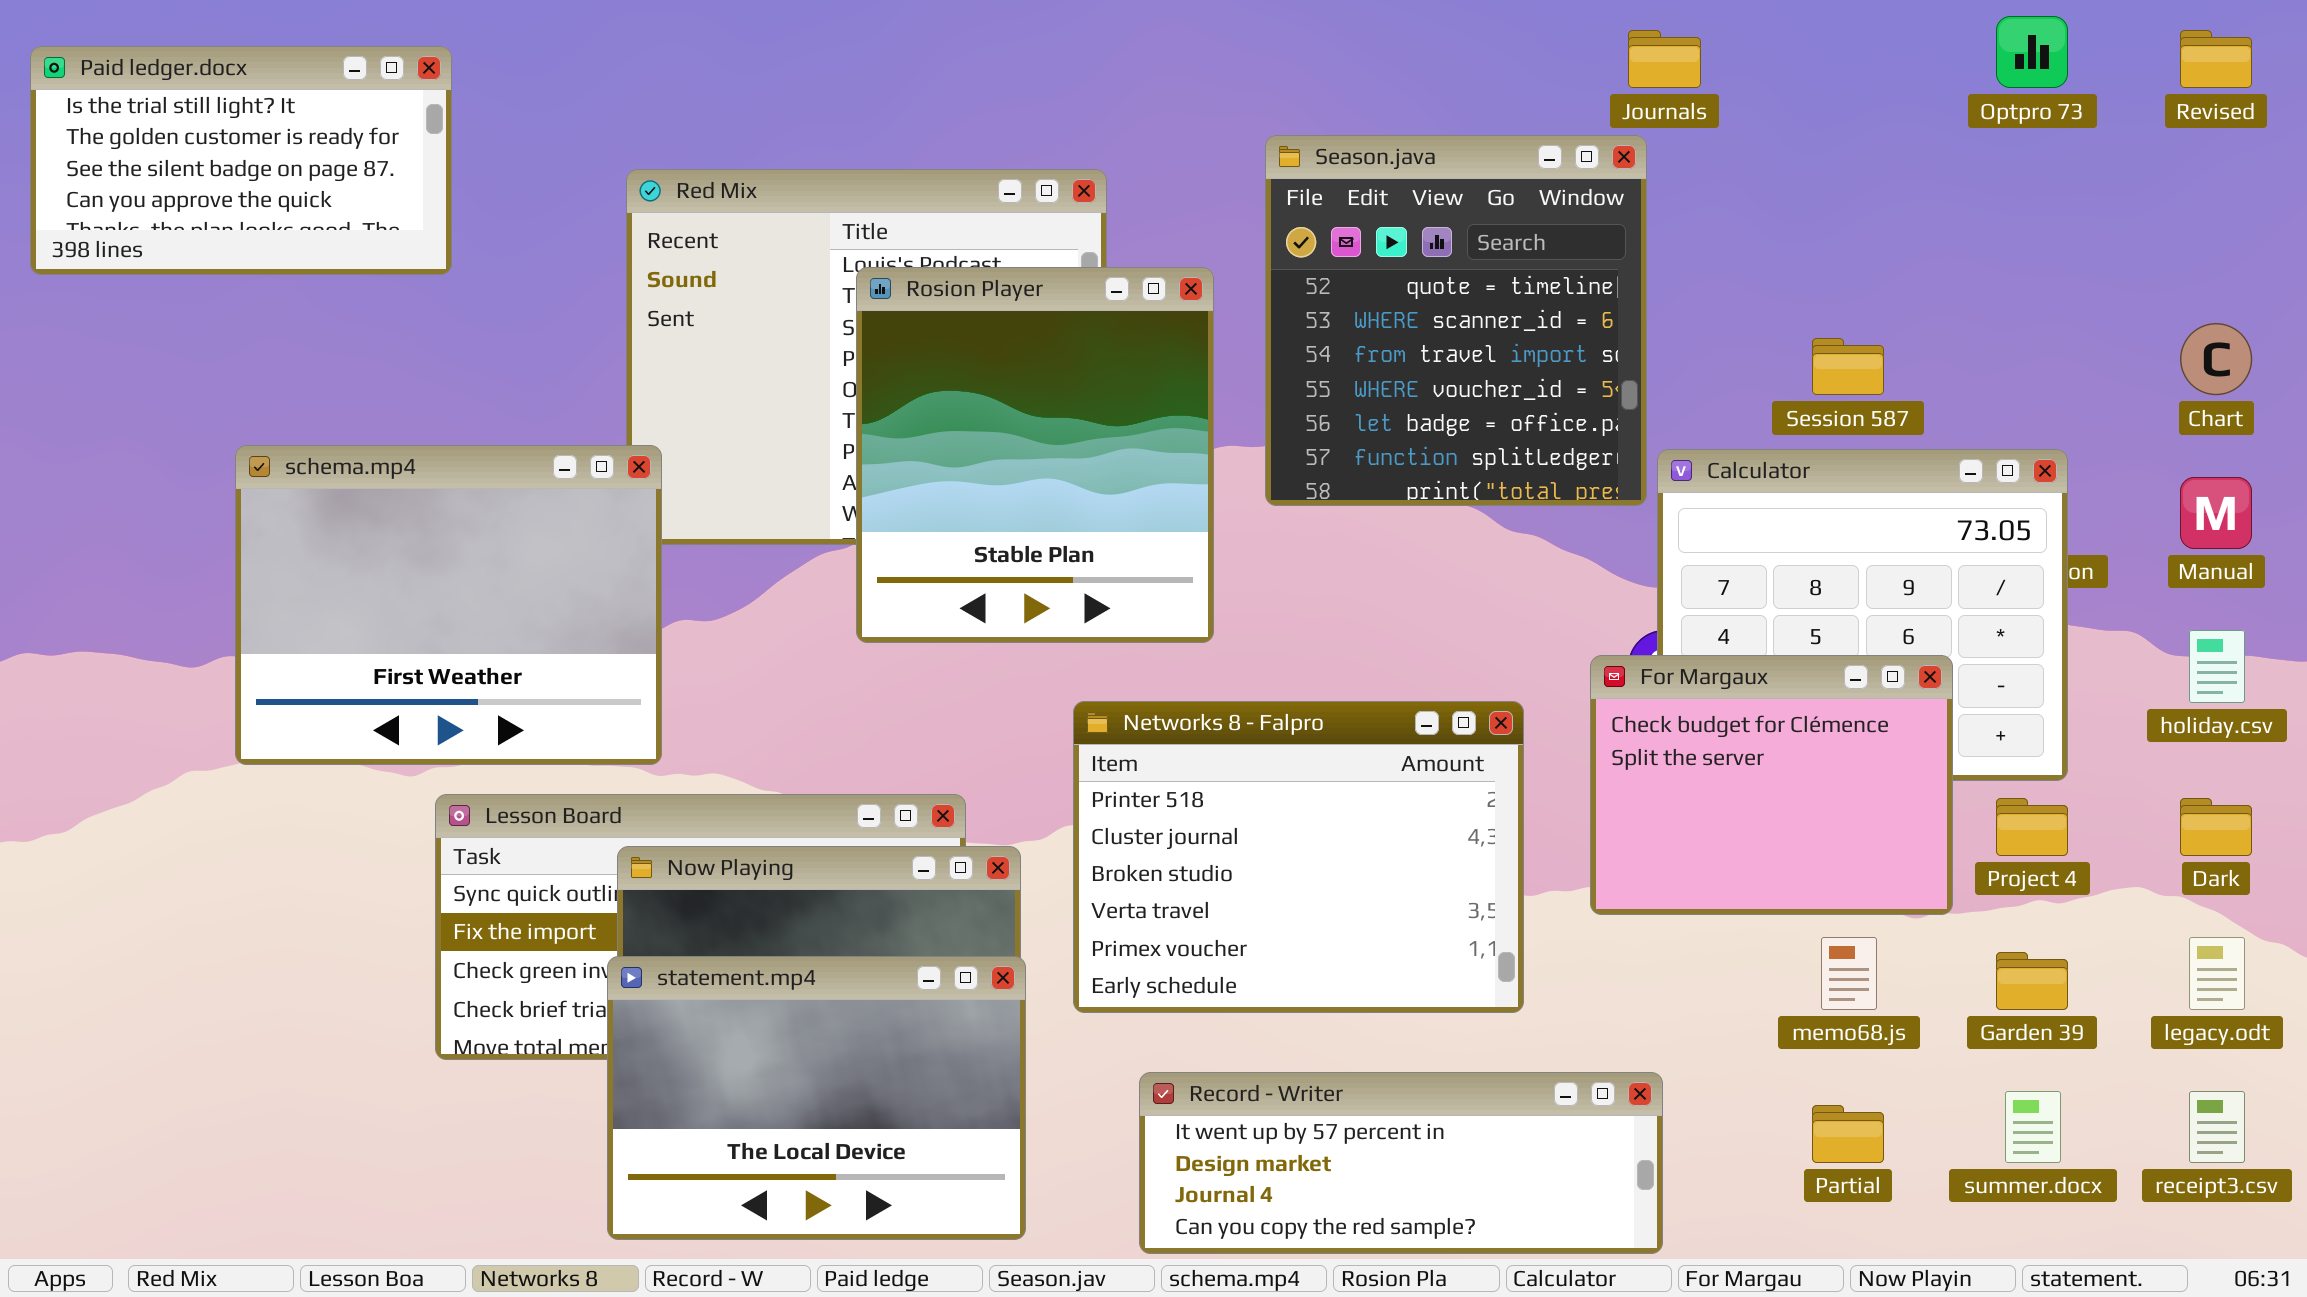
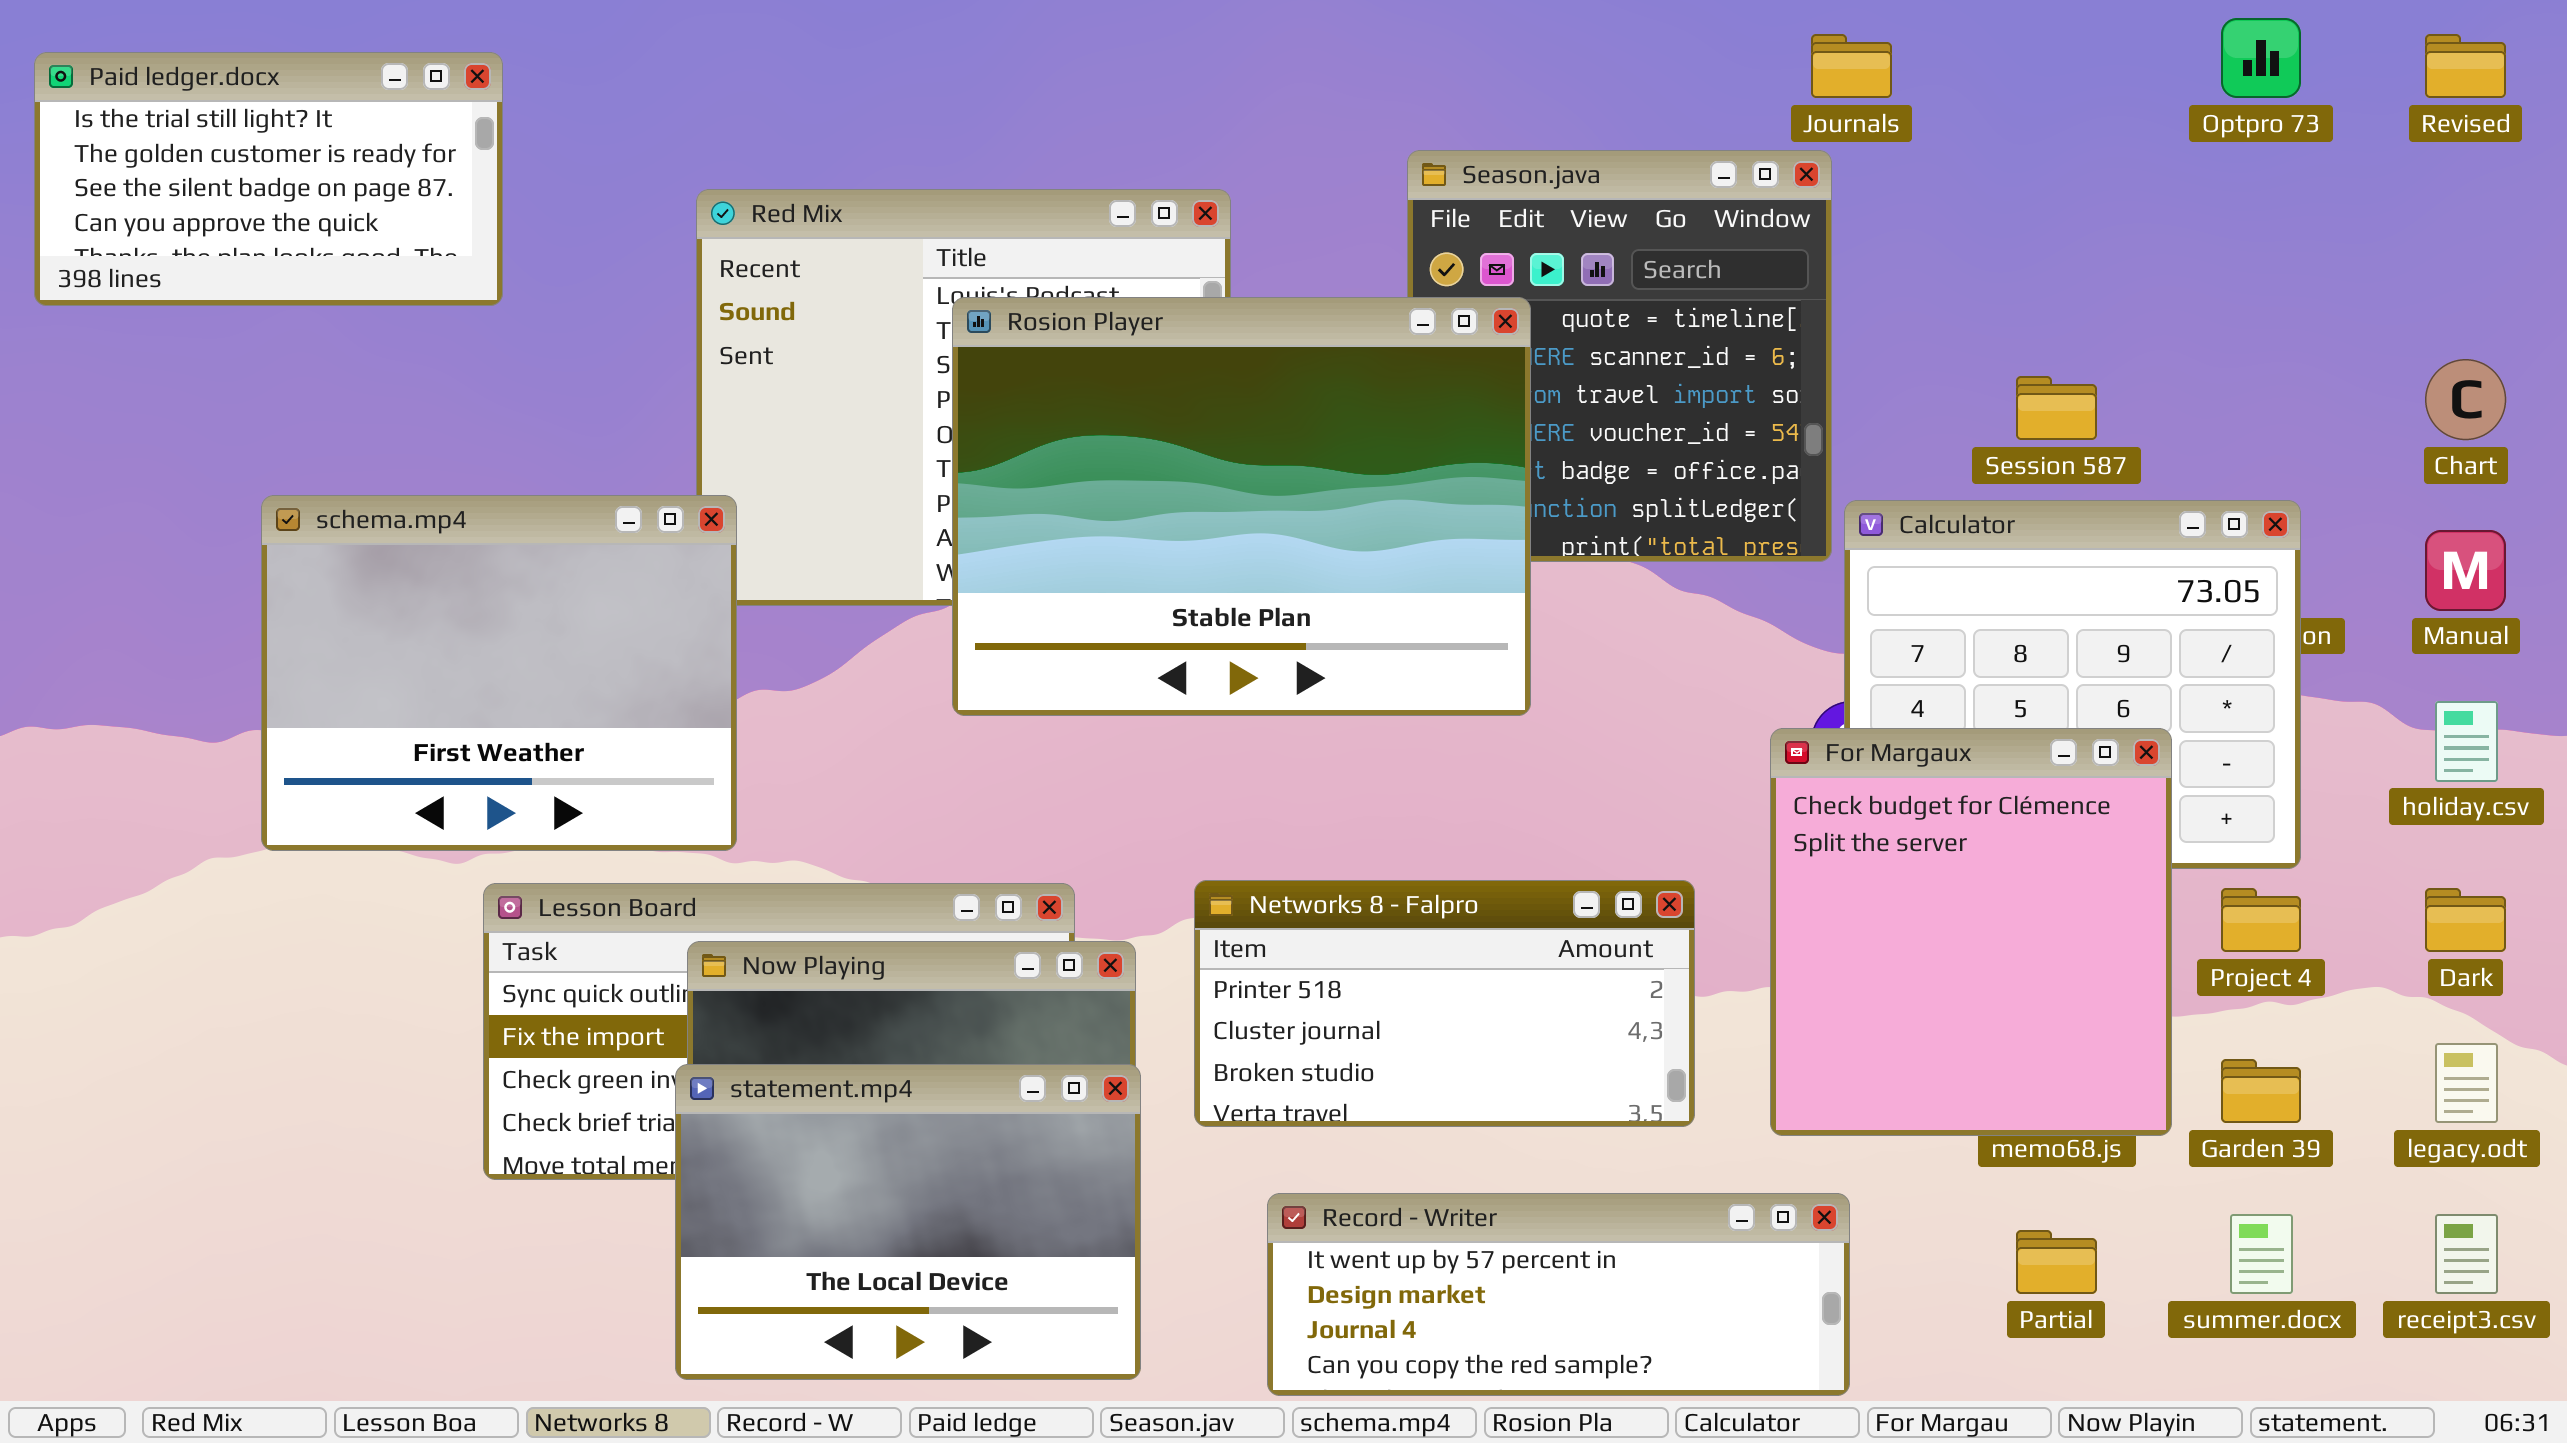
Rosion Player: [856,267,1214,643] -> [952,297,1531,716], resized
For Margaux: [1590,655,1953,915] -> [1770,728,2172,1136], resized
Networks 8 - Falpro: [1073,701,1524,1013] -> [1194,880,1695,1127], resized

